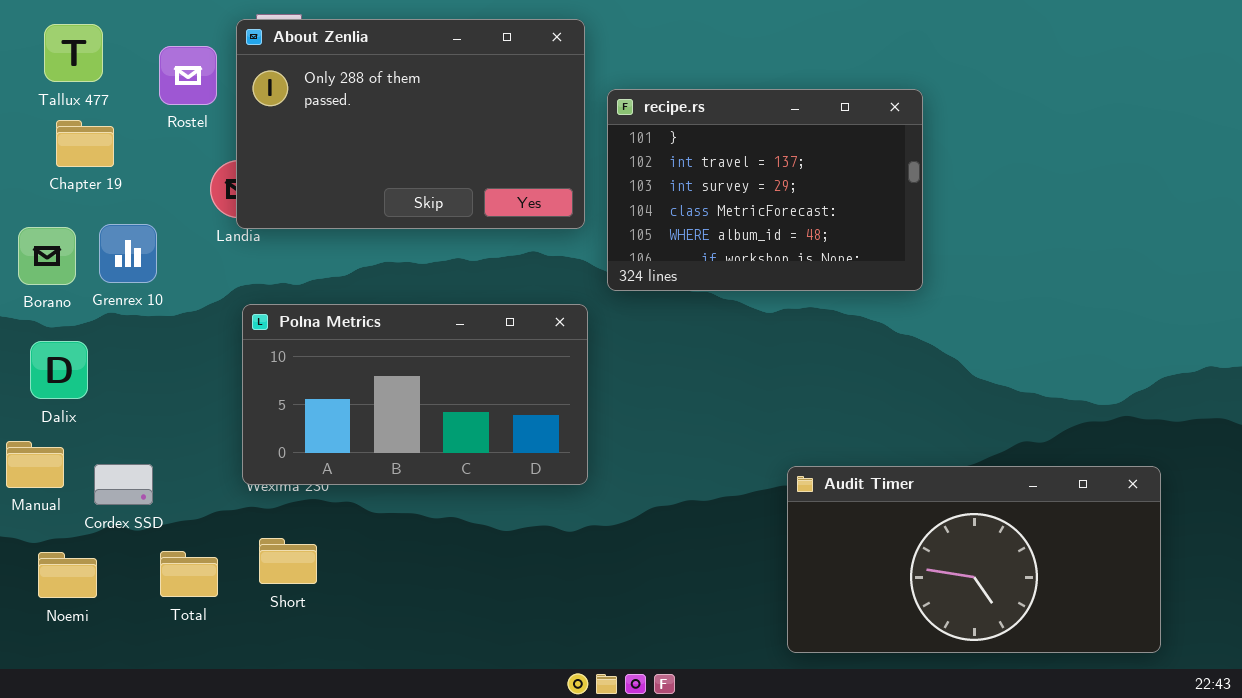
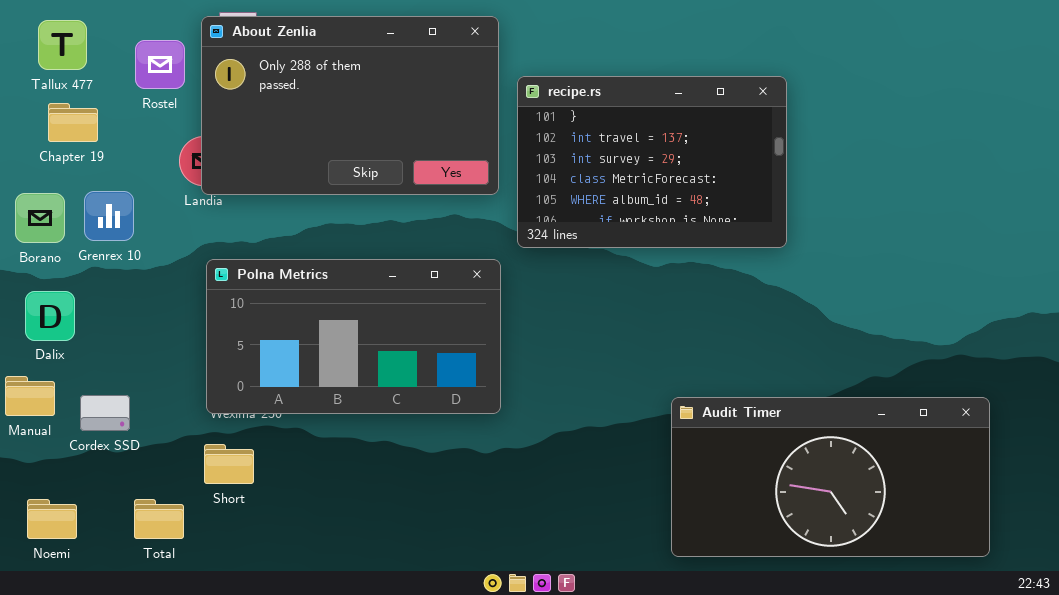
Short: [259,538,317,584] -> [204,444,254,484], moved
Total: [160,551,218,597] -> [134,499,184,539], moved
Noemi: [38,552,97,598] -> [27,499,77,539], moved

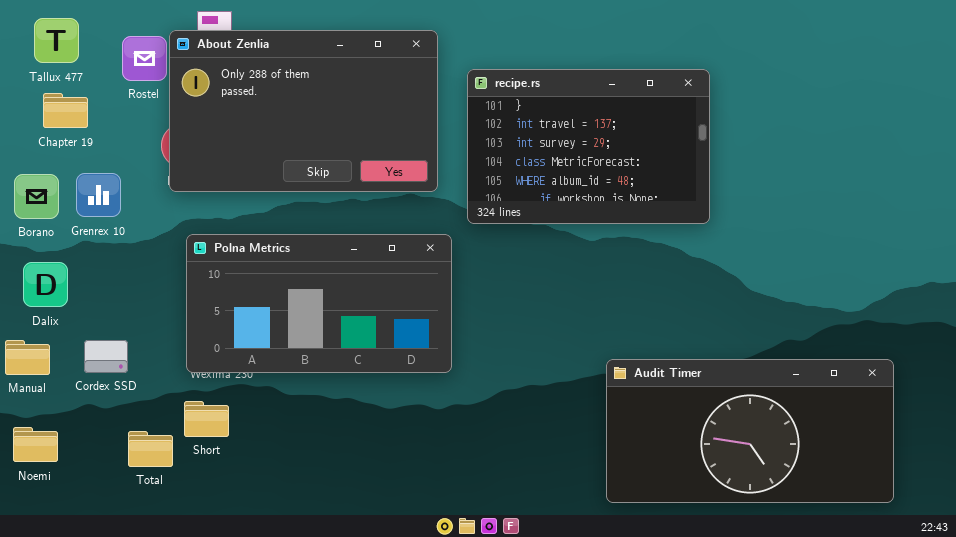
About Zenlia: [201,16,499,195] -> [169,30,438,192], moved
Cordex SSD: [80,395,130,431] -> [84,340,128,373], moved
Noemi: [27,499,77,539] -> [13,427,58,462], moved
Total: [134,499,184,539] -> [128,431,173,467], moved

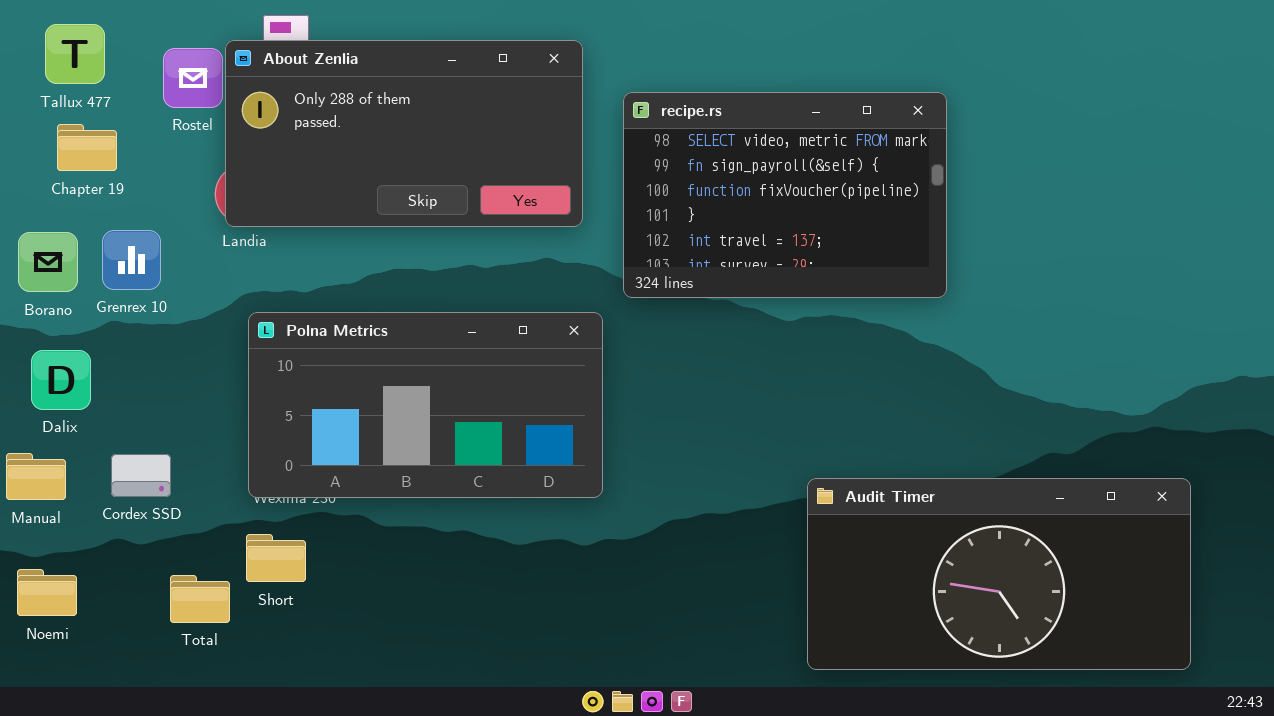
About Zenlia: [169,30,438,192] -> [225,40,583,227], resized
recipe.rs: [467,69,710,224] -> [623,92,947,298], scrolled up 3 rows

